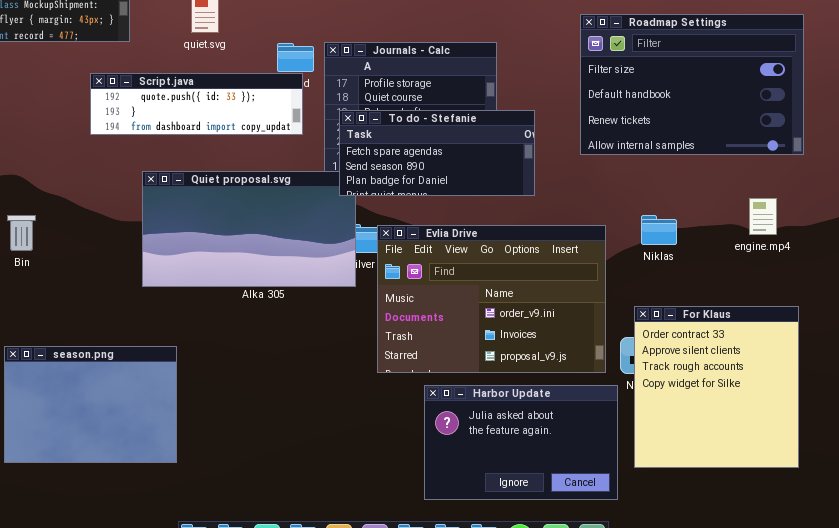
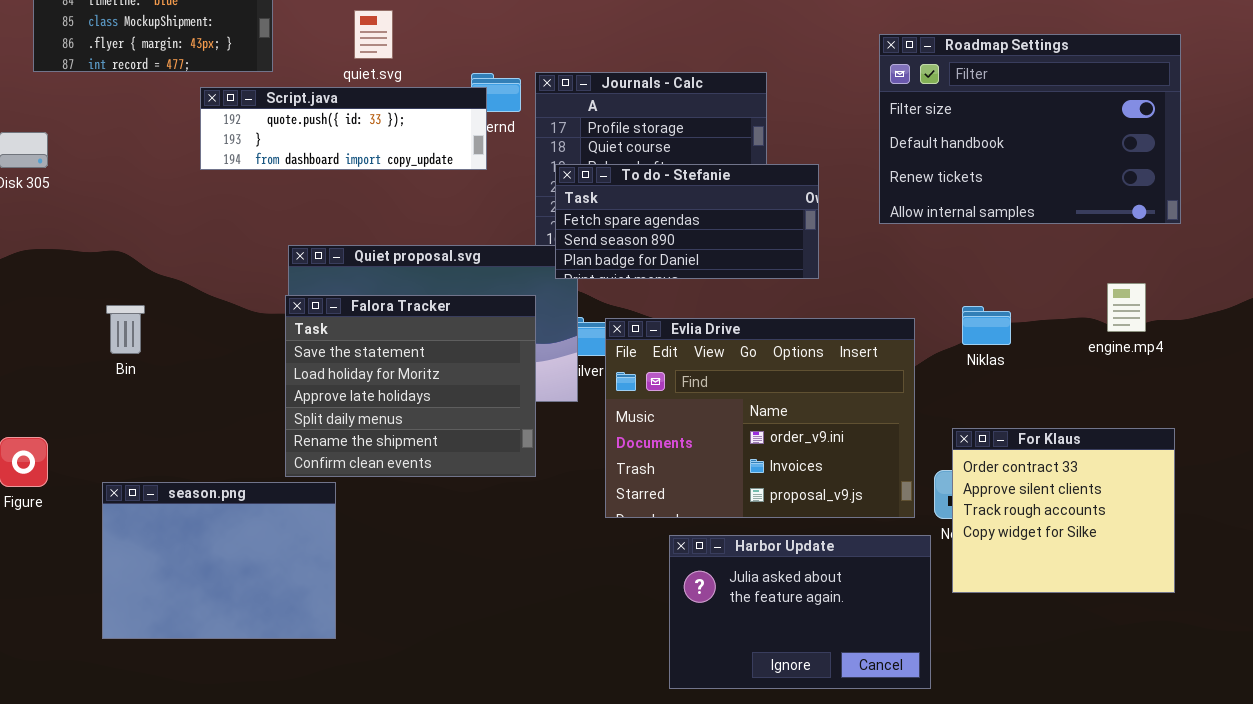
Script.java: [90,73,303,135] -> [200,87,487,170], moved
Falora Tracker: none -> [285,295,536,477], opened
For Klaus: [634,306,799,468] -> [952,428,1175,593], resized

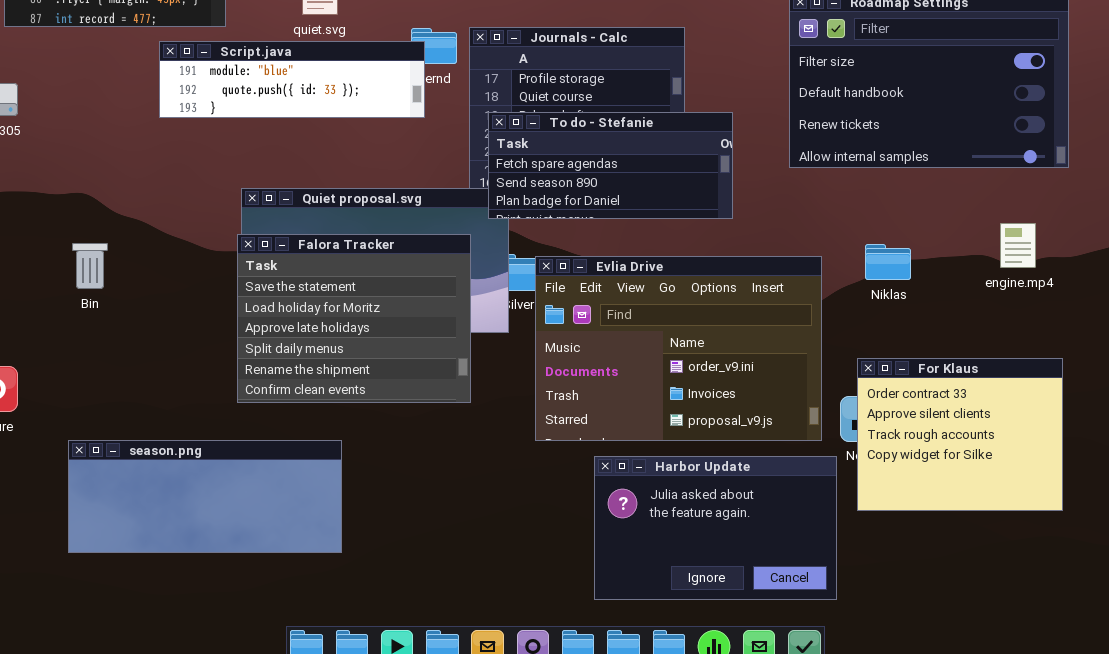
Script.java: [200,87,487,170] -> [159,41,425,118], scrolled up 1 row
season.png: [102,482,336,639] -> [68,440,342,553], resized

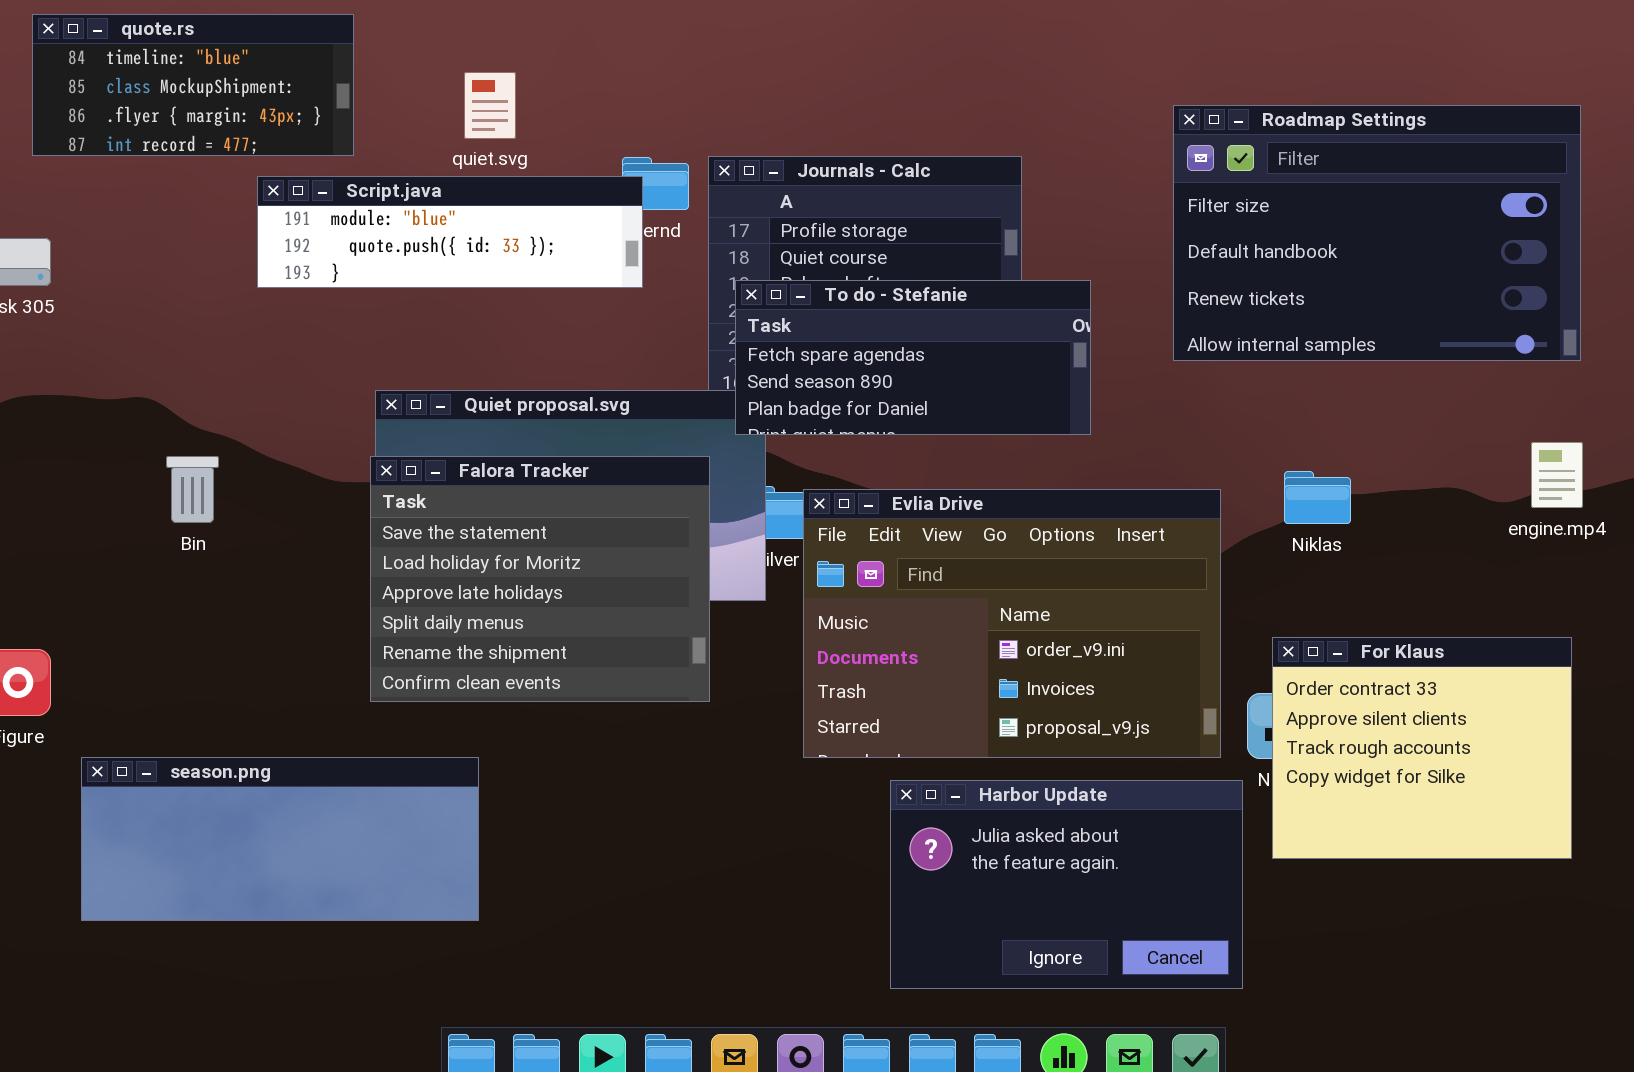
engine.mp4: [1000,223,1036,268] -> [1531,442,1583,508], moved
Bin: [72,243,108,289] -> [166,456,219,523], moved
season.png: [68,440,342,553] -> [81,757,479,921], moved

